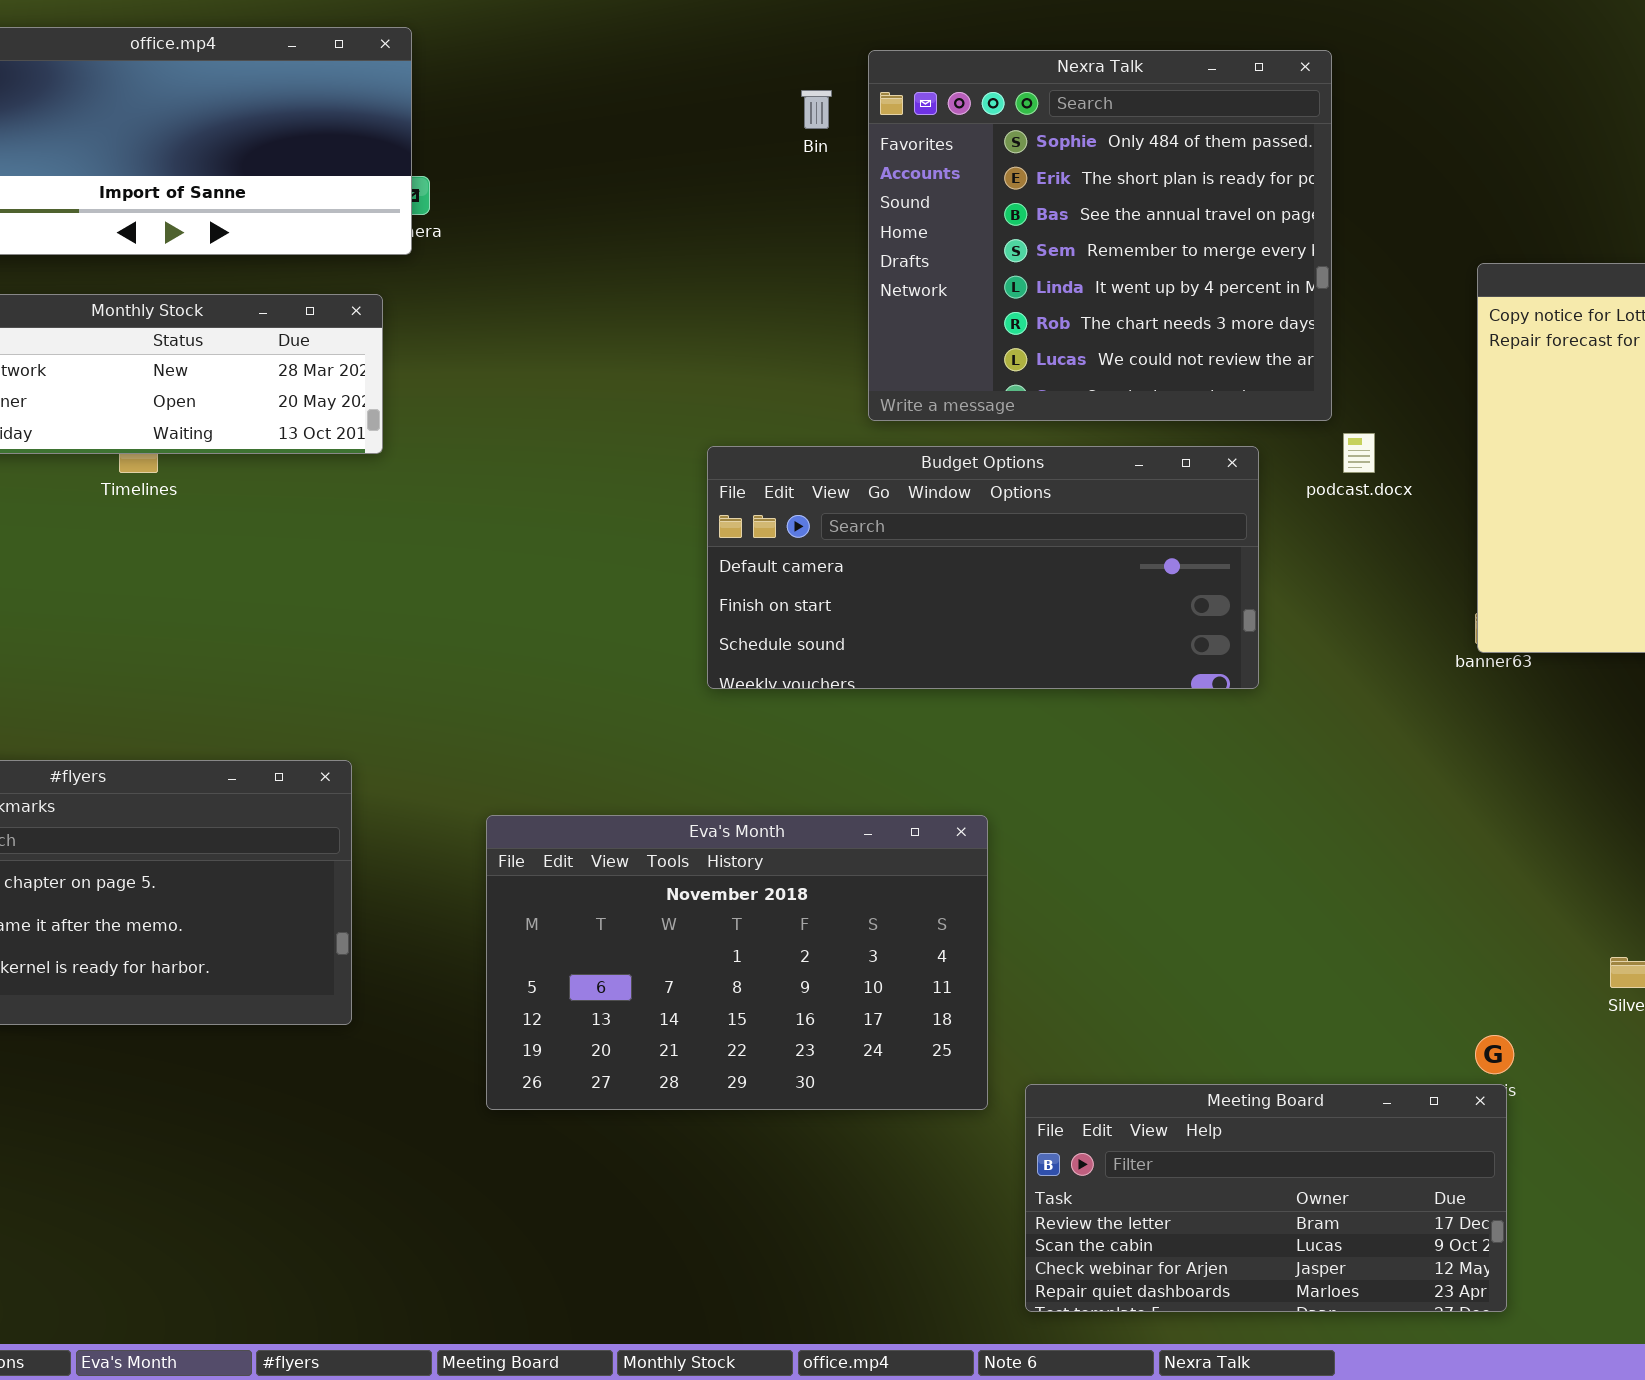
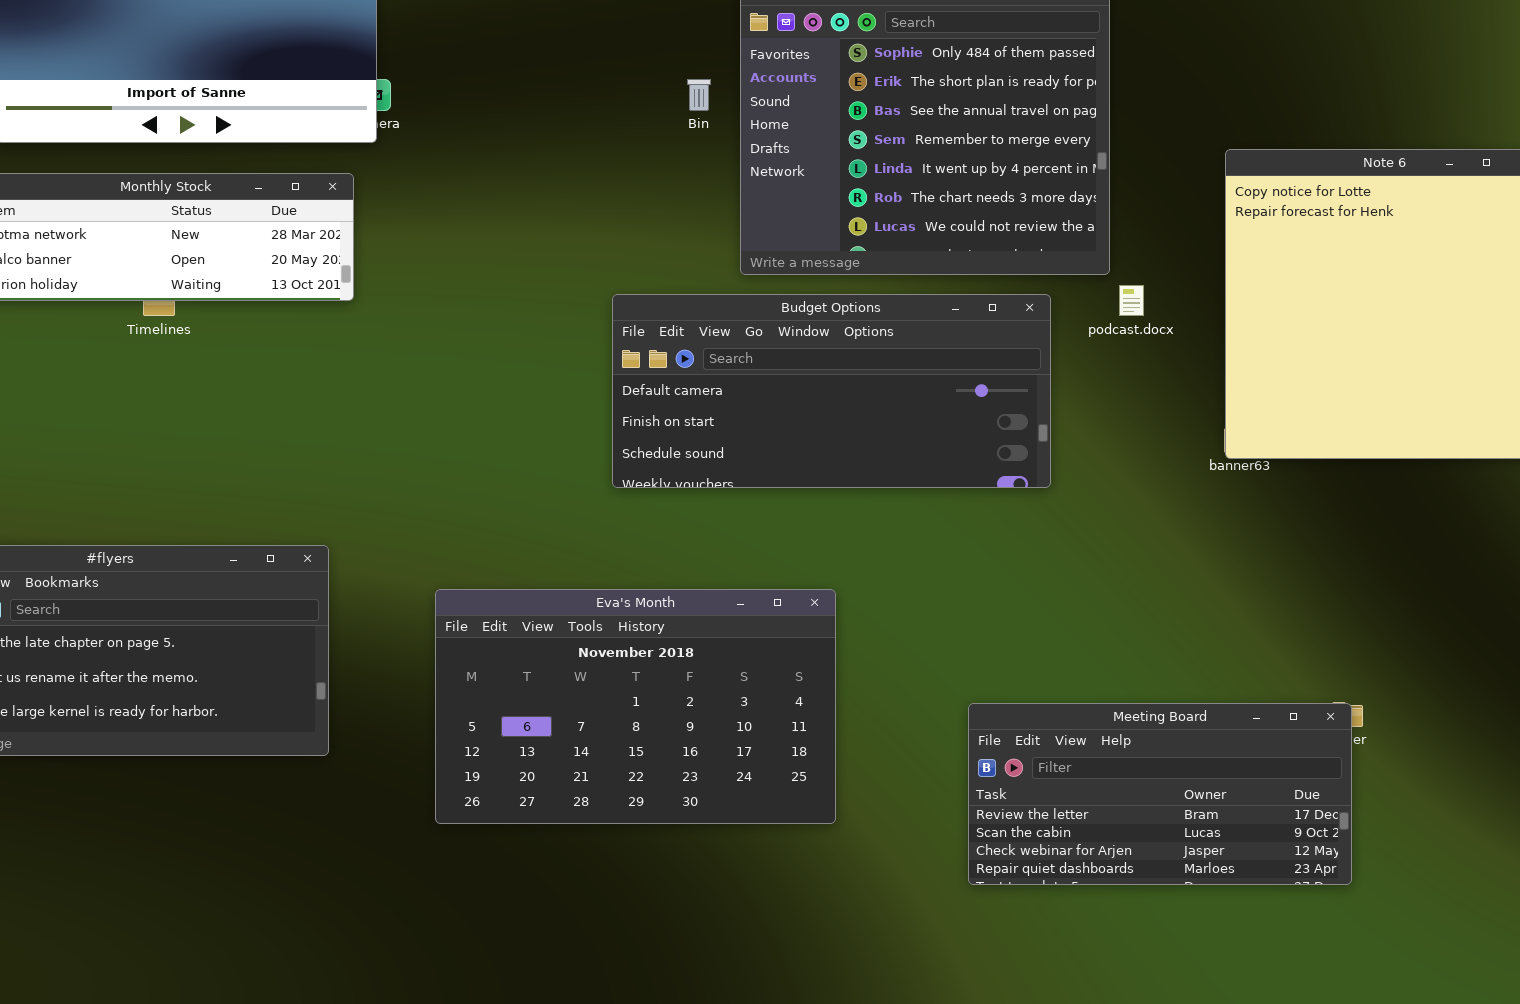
Bin: [801,90,832,129] -> [687,79,711,111], moved
Meeting Board: [1025,1084,1507,1312] -> [968,703,1352,885], moved

